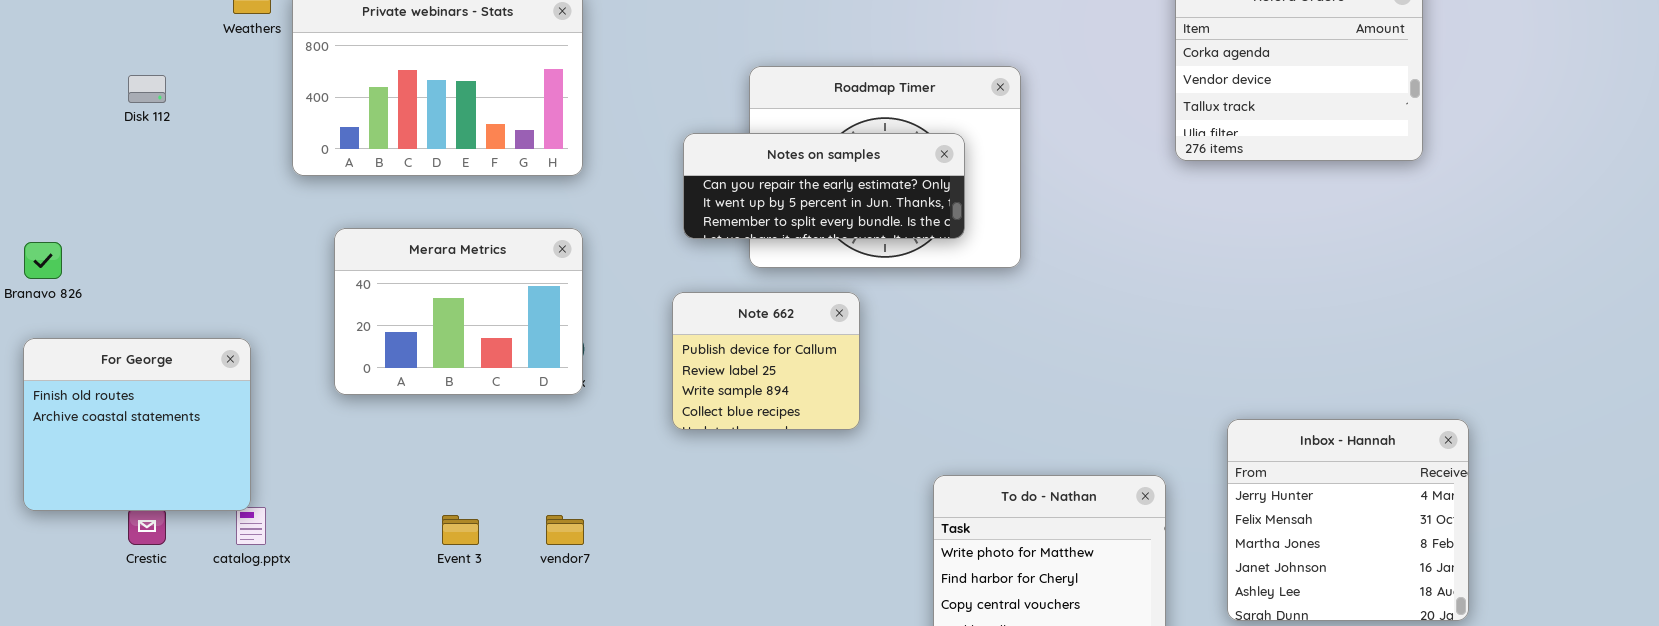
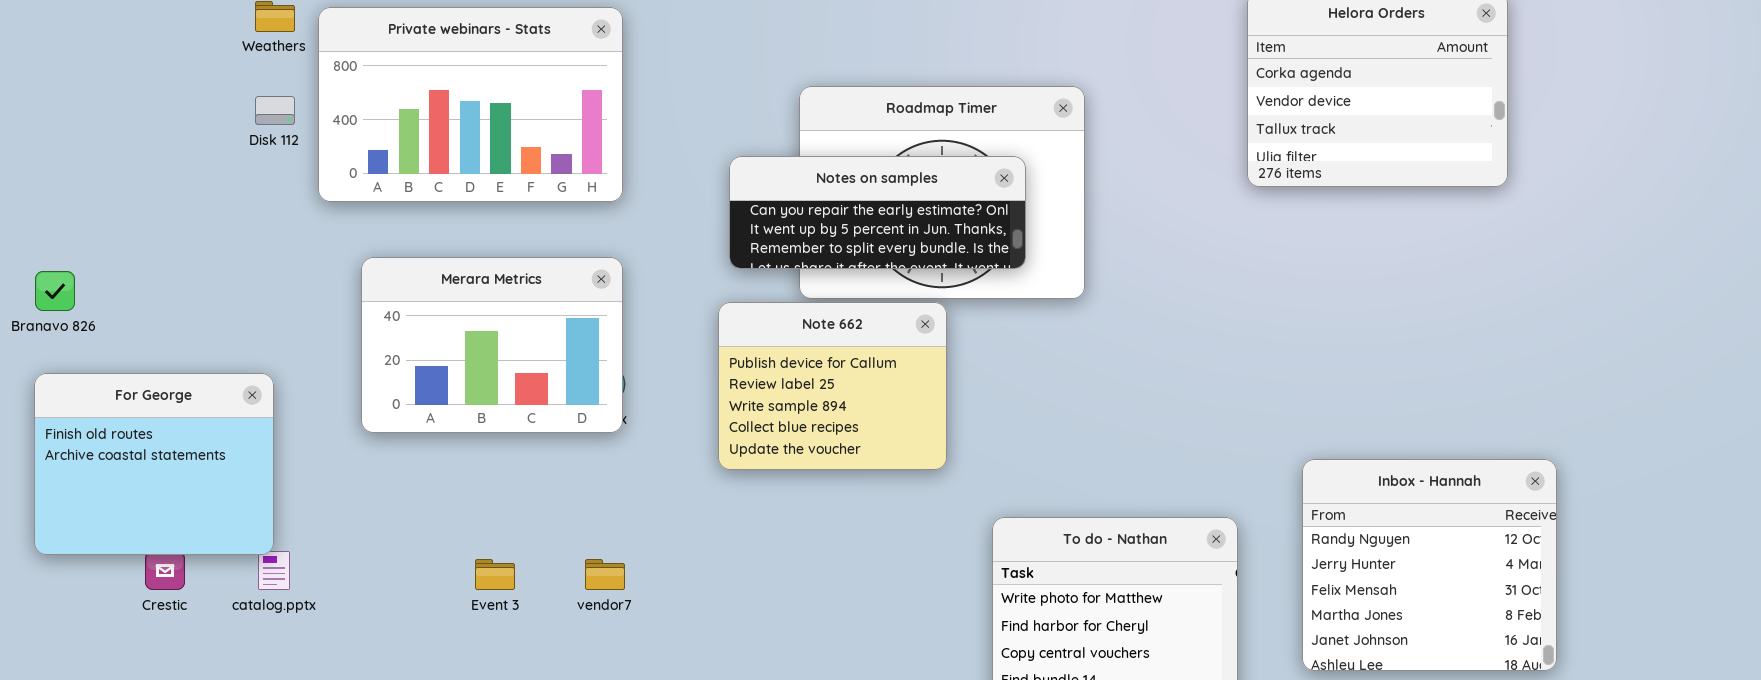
Disk 112: [128,75,166,103] -> [255,96,295,125], moved
Note 662: [672,292,860,430] -> [718,302,947,470], resized
Inbox - Hannah: [1227,419,1469,621] -> [1302,459,1557,671], scrolled up 1 row

